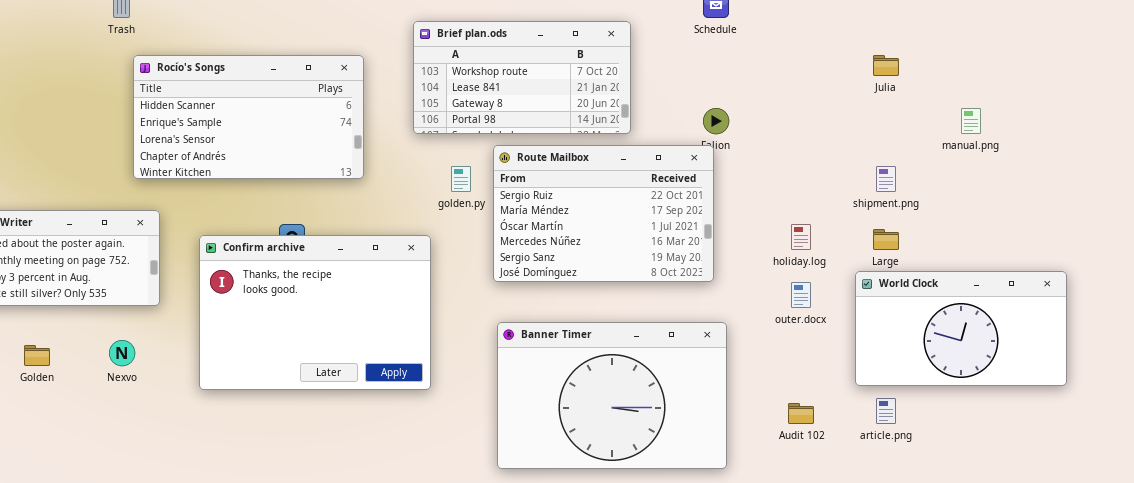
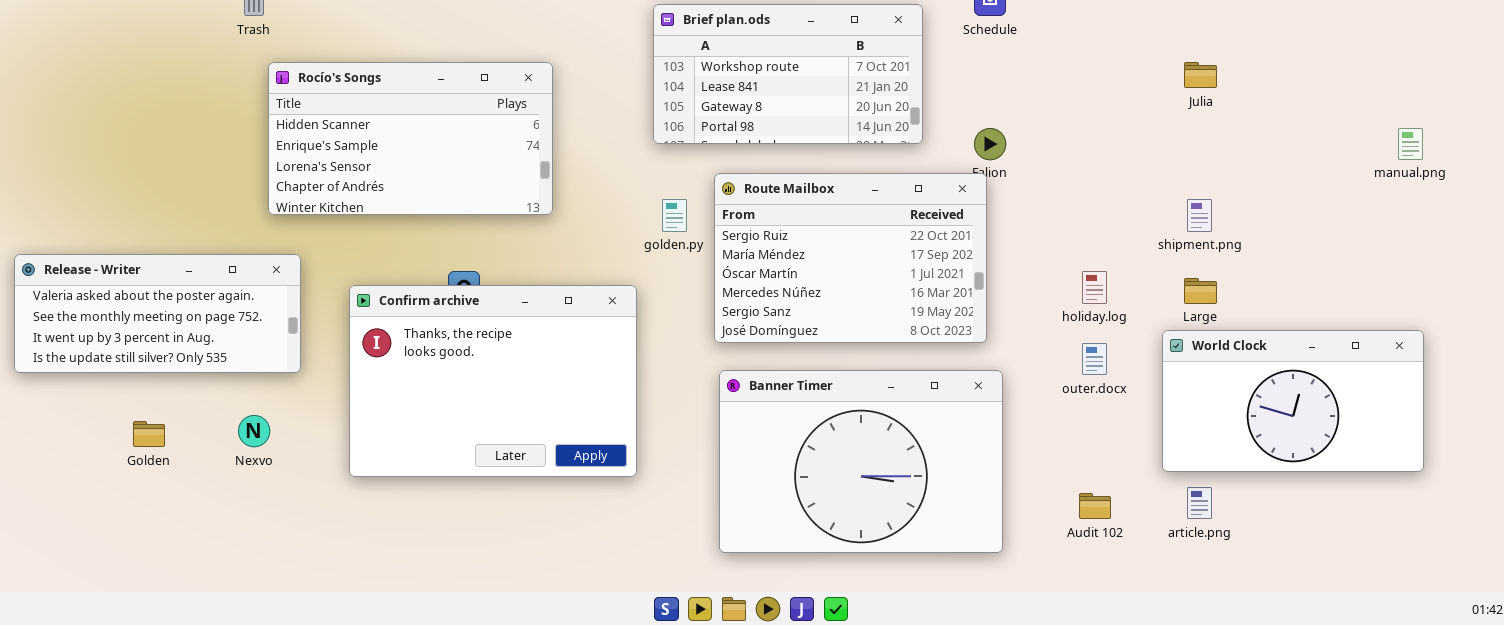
Brief plan.ods: [413,21,631,134] -> [653,4,923,144], moved
manual.png: [961,108,981,134] -> [1398,128,1423,160], moved
Banner Timer: [497,322,727,469] -> [719,370,1003,553], moved

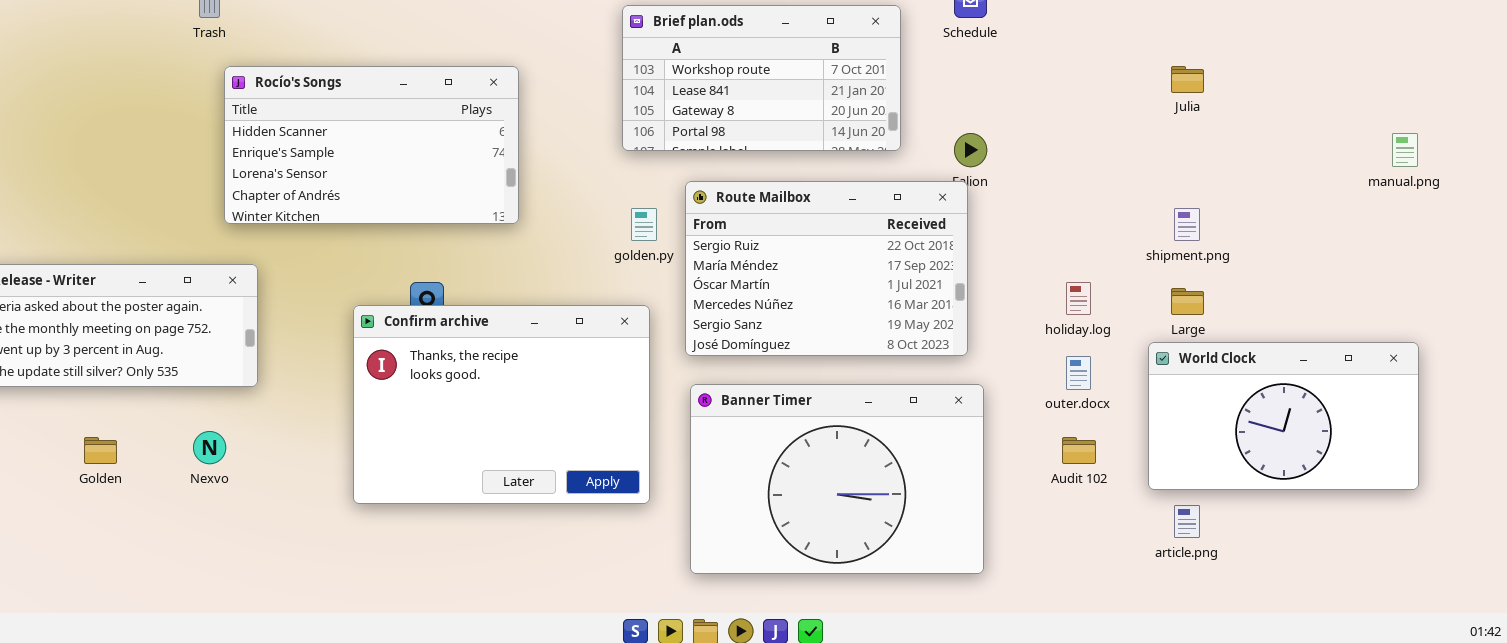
Confirm archive: [349,285,637,477] -> [353,305,650,504], moved
Audit 102: [1079,493,1111,519] -> [1062,437,1096,464], moved

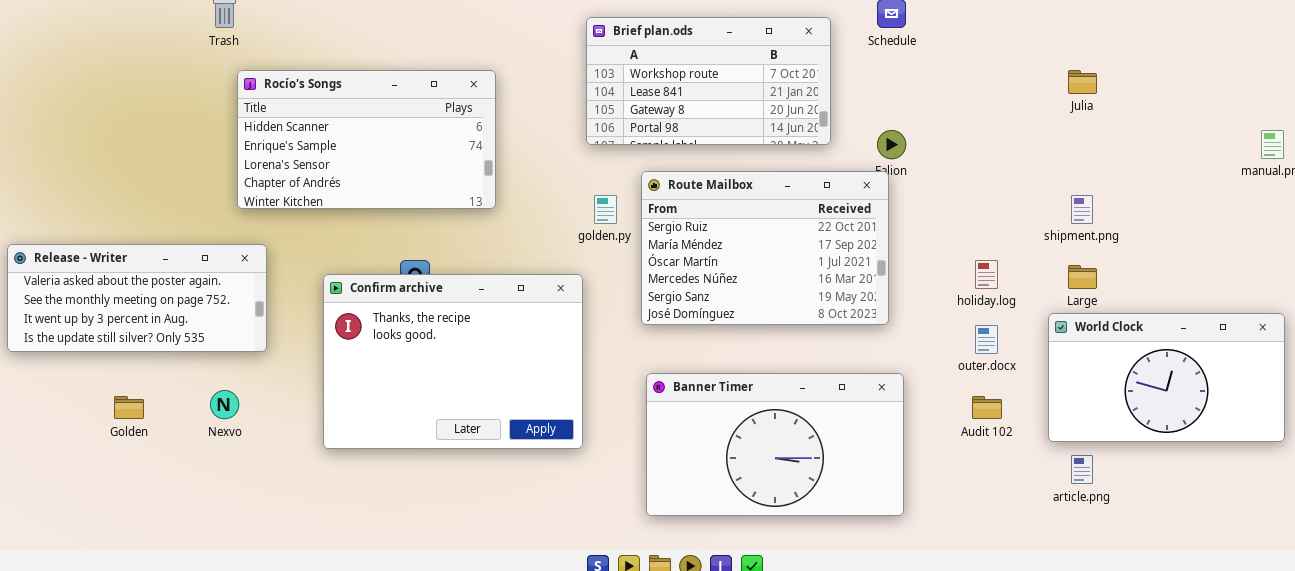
Confirm archive: [353,305,650,504] -> [323,274,583,449], moved
Banner Timer: [690,384,984,574] -> [646,373,904,516], resized

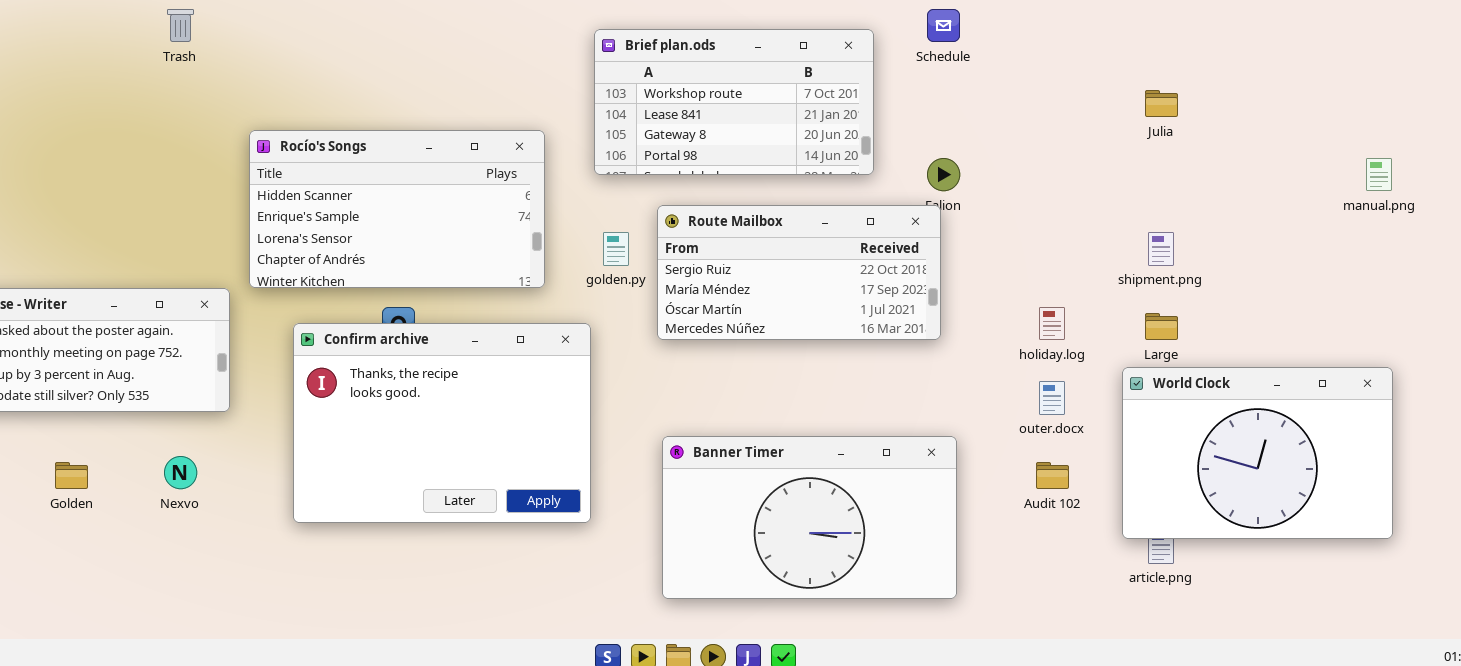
Rocío's Songs: [237,70,496,209] -> [249,130,545,288], moved
Route Mailbox: [641,171,889,325] -> [657,205,941,340], resized
World Clock: [1048,313,1285,442] -> [1122,367,1393,539], resized

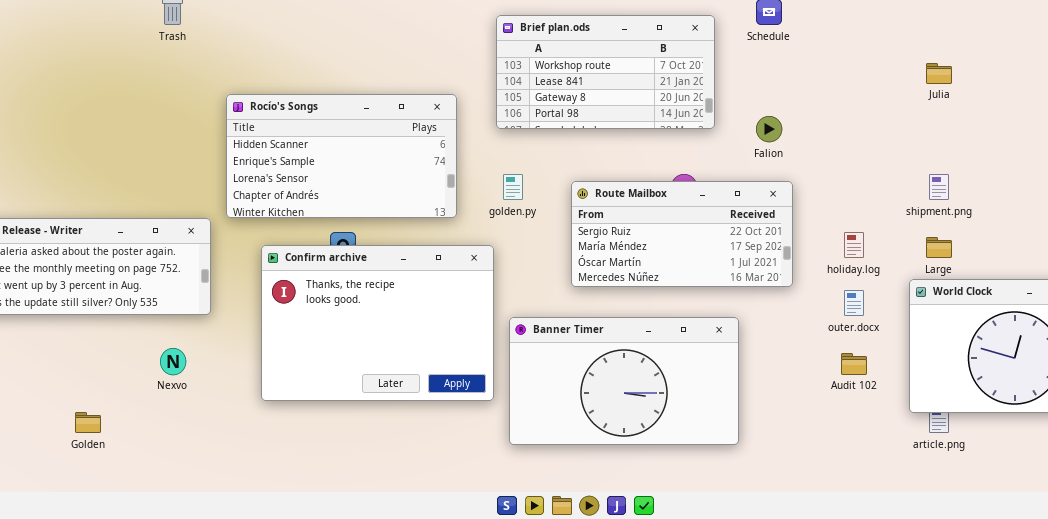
Route Mailbox: [657,205,941,340] -> [571,181,793,287], moved
Banner Timer: [662,436,957,599] -> [509,317,739,445], moved
Golden: [55,462,88,489] -> [75,412,101,433], moved

